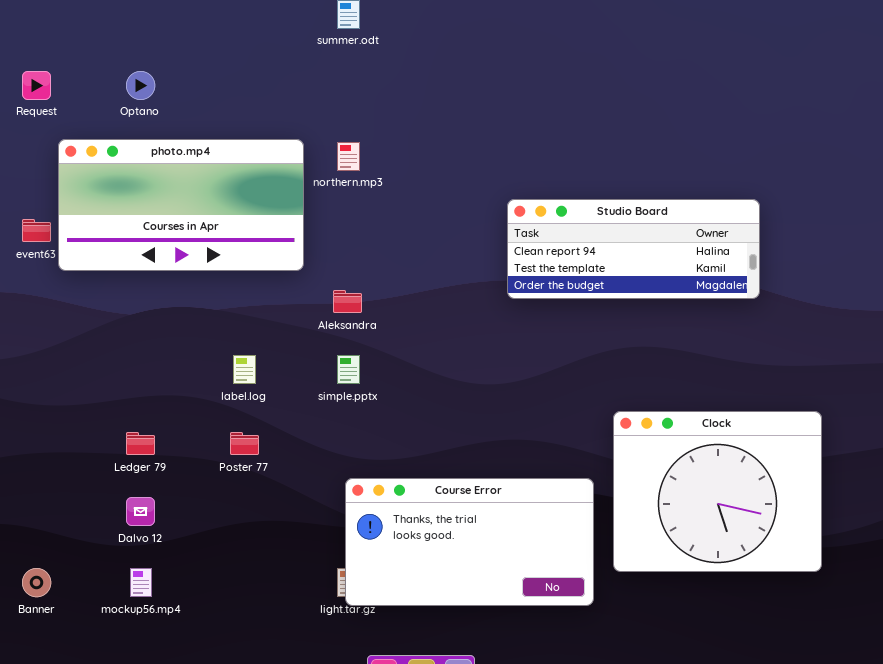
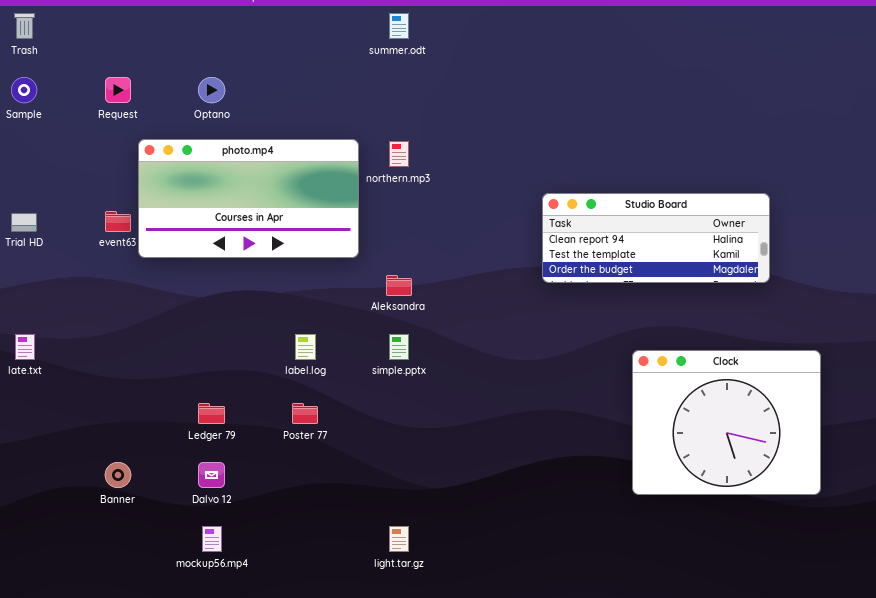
Clock: [613,411,822,572] -> [632,350,821,495], moved
Course Error: [345,478,594,606] -> none, closed
Banner: [22,568,51,597] -> [105,462,131,488], moved

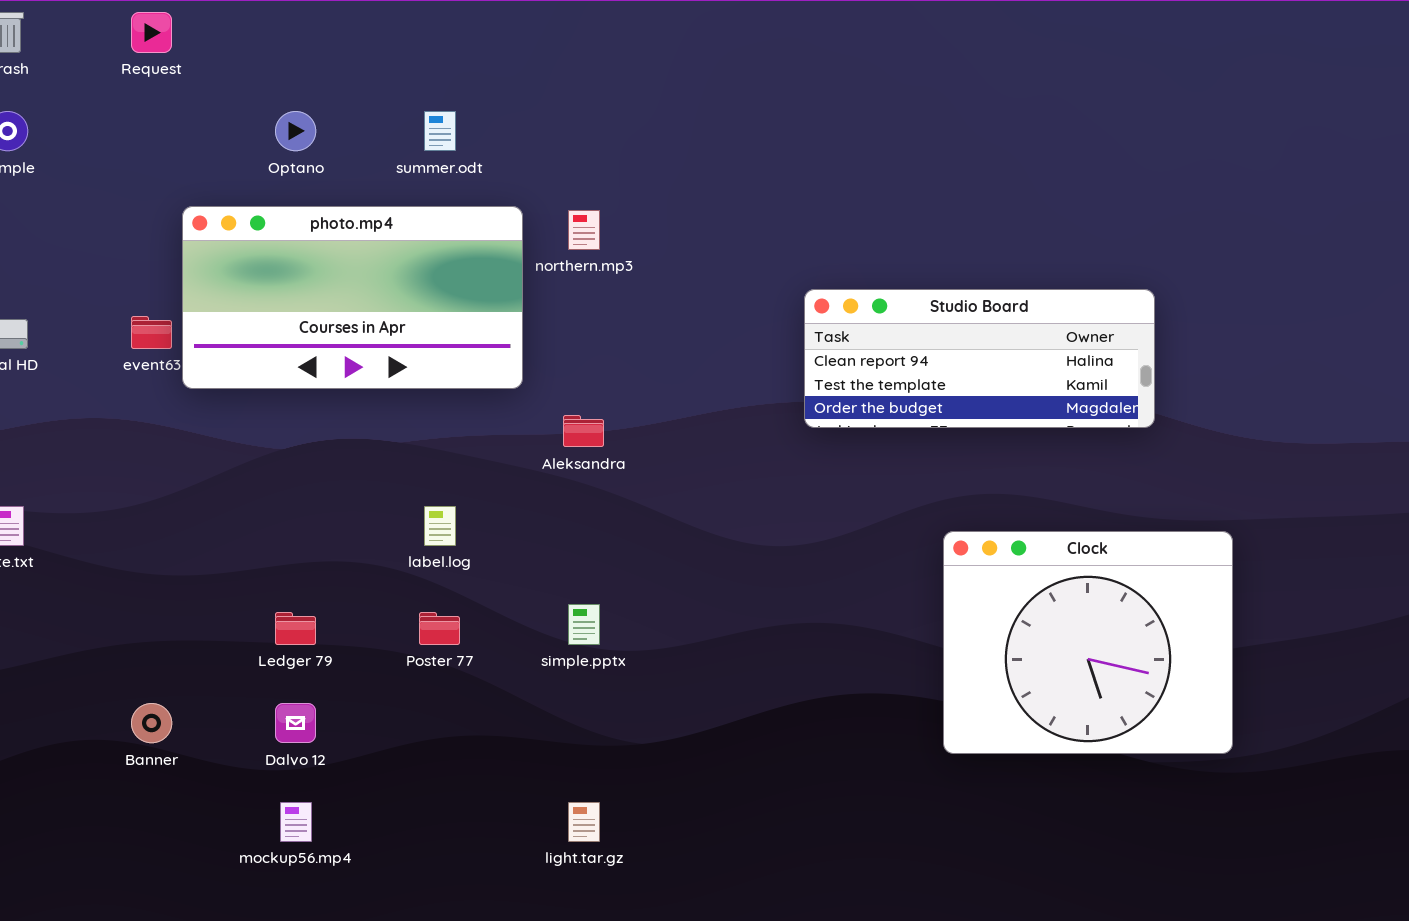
summer.odt: [389,13,409,39] -> [424,111,456,151], moved
Request: [105,77,131,103] -> [131,12,172,53], moved
simple.pptx: [389,334,409,360] -> [568,604,600,645], moved

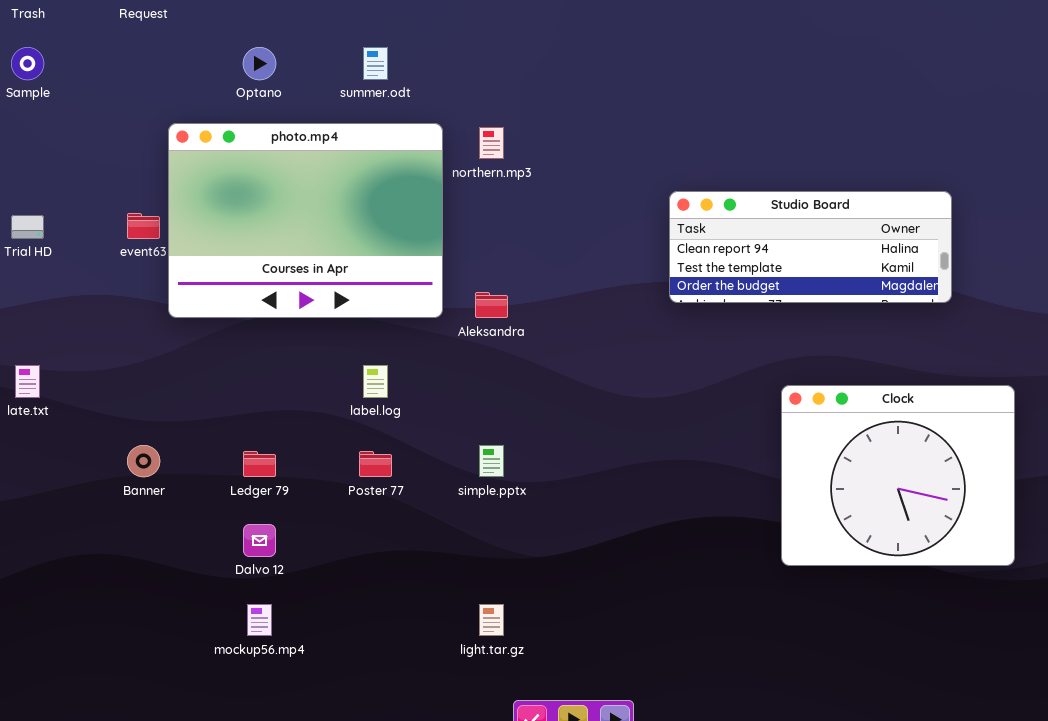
photo.mp4: [182,206,523,389] -> [168,123,443,318], resized
Banner: [131,703,172,743] -> [127,445,160,477], moved

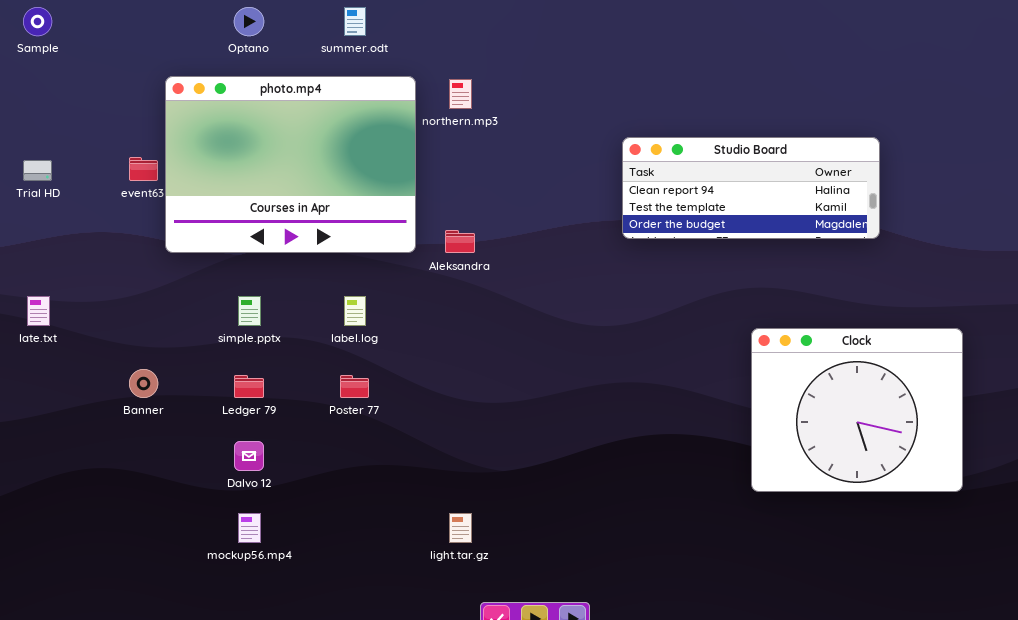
Clock: [781,385,1015,566] -> [751,328,963,492], moved
simple.pptx: [479,445,504,477] -> [238,296,261,326], moved

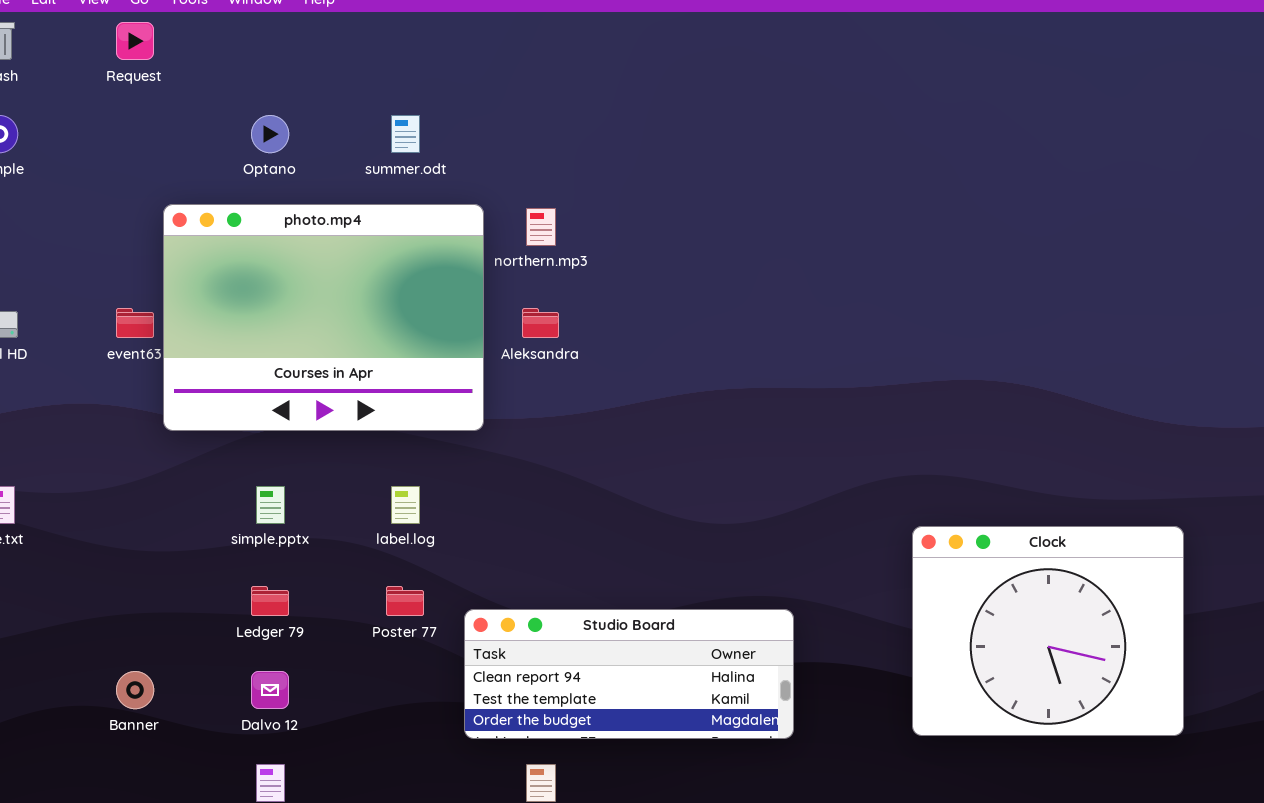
Studio Board: [622,137,880,239] -> [464,609,794,739], moved
Aleksandra: [445,230,475,253] -> [522,308,559,338], moved
Banner: [129,369,158,398] -> [116,671,154,709], moved

